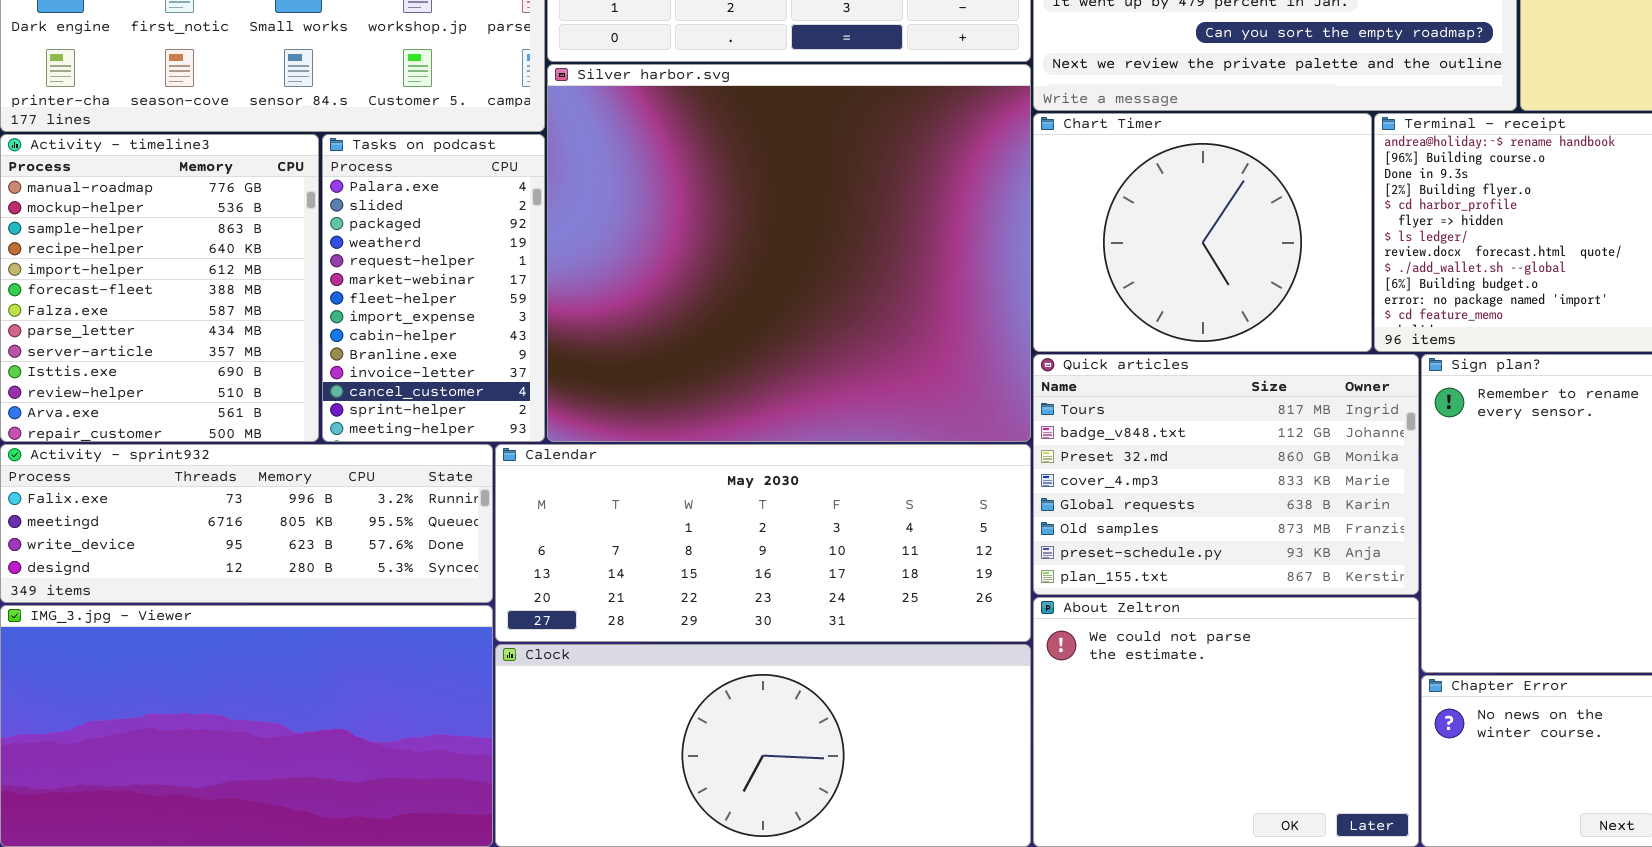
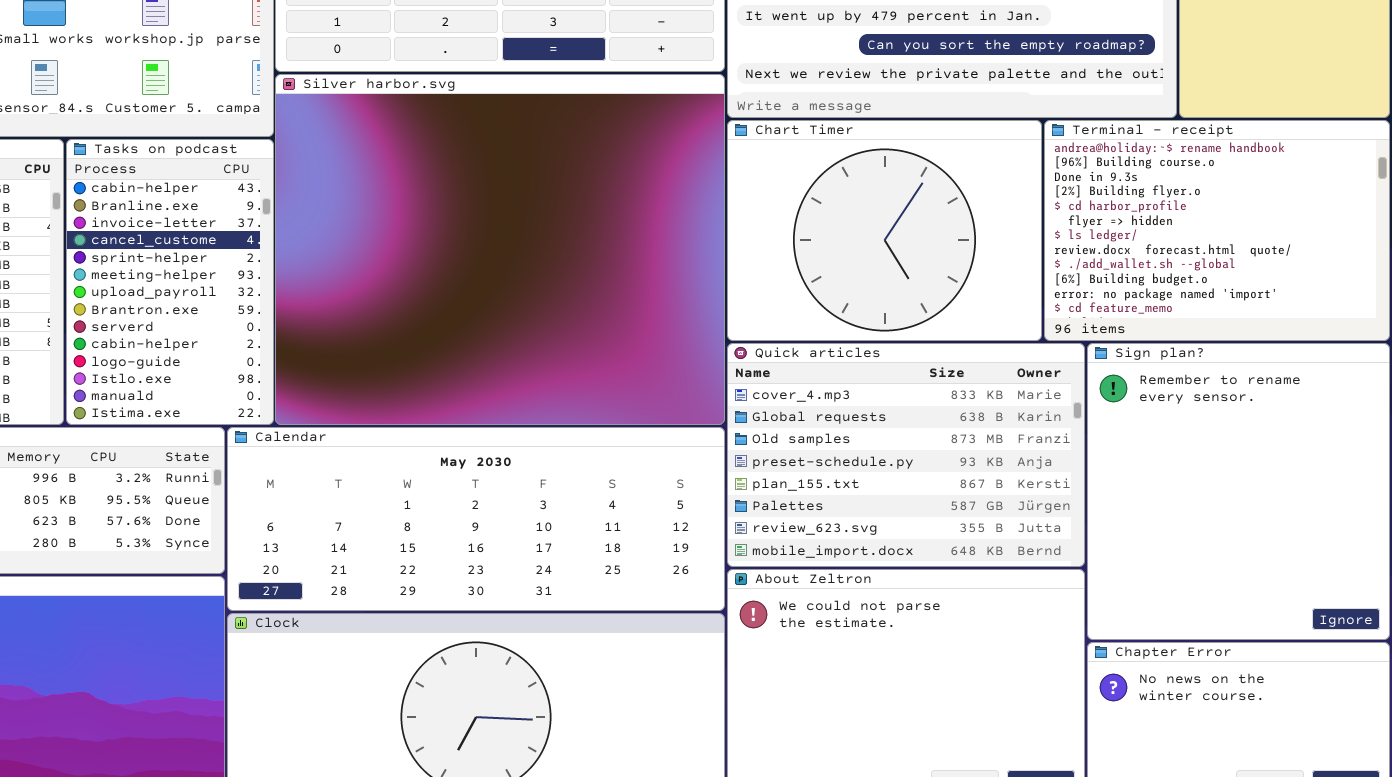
Tasks on podcast: [322,134,545,442] -> [66,139,274,425], scrolled down 8 rows
Quick articles: [1033,354,1419,595] -> [727,343,1085,567], scrolled down 3 rows

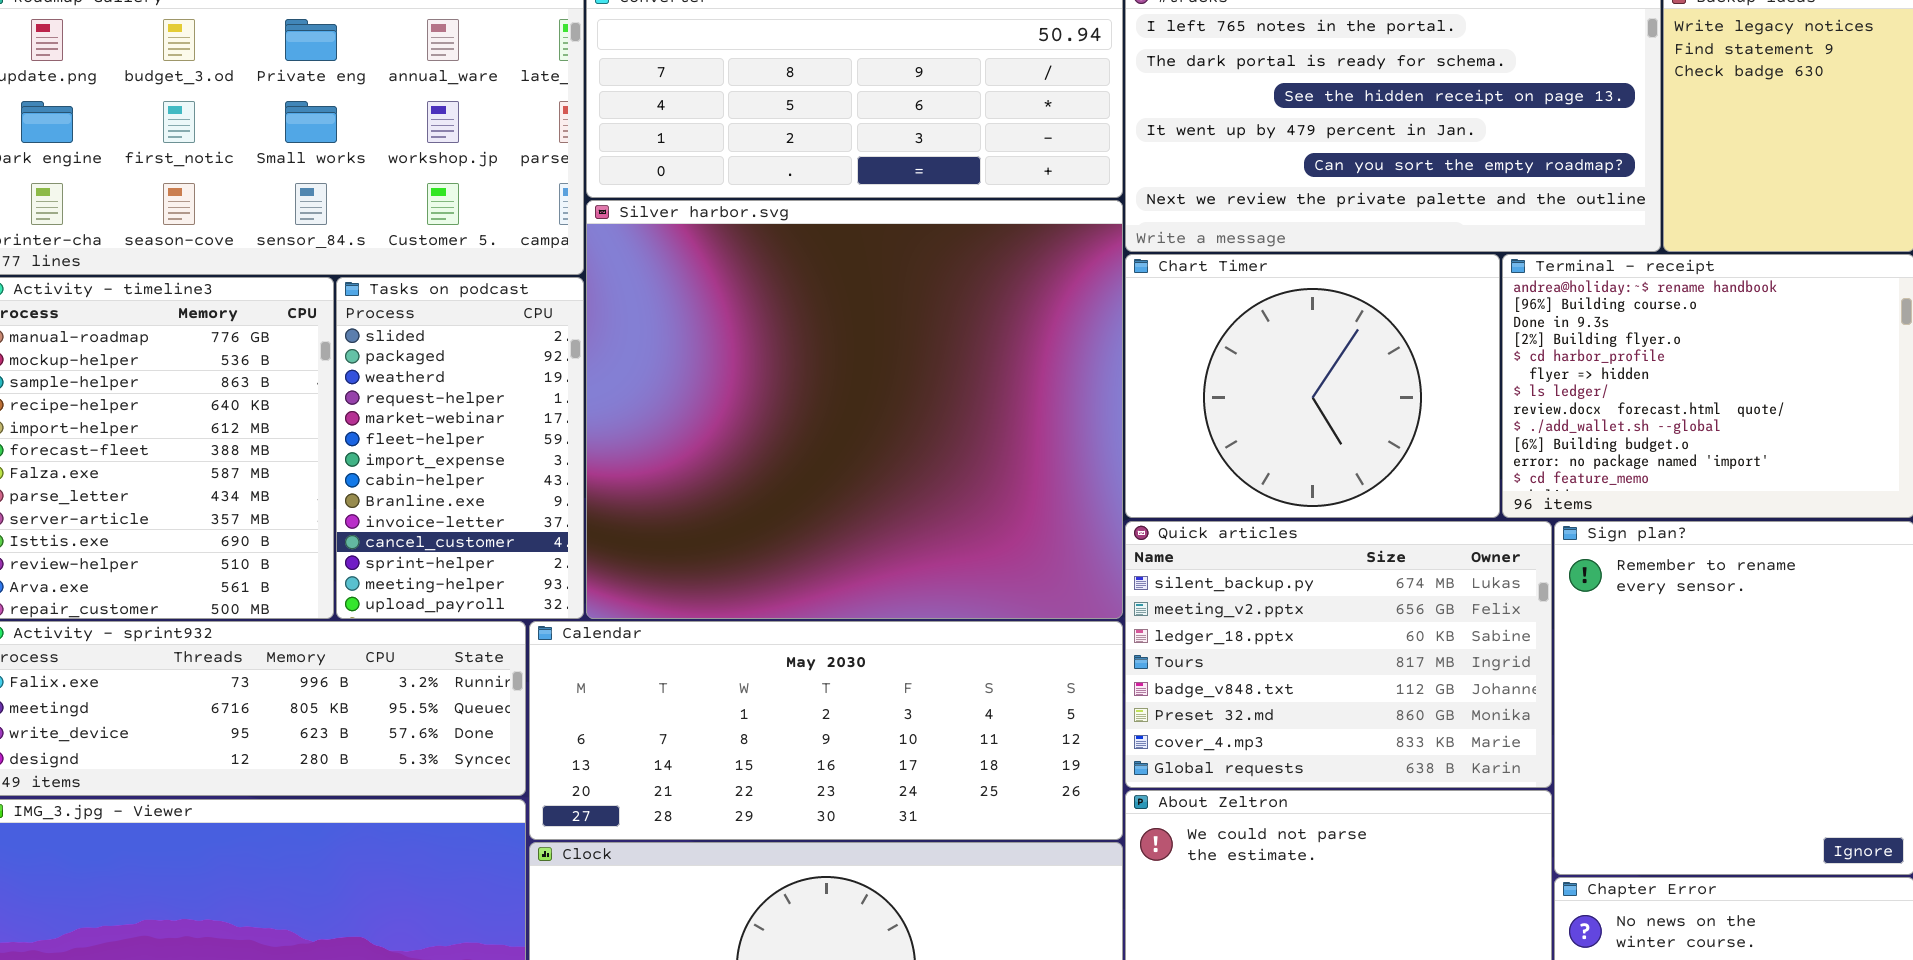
Tasks on podcast: [66,139,274,425] -> [336,277,584,619], scrolled up 7 rows
Quick articles: [727,343,1085,567] -> [1125,521,1552,788], scrolled up 6 rows

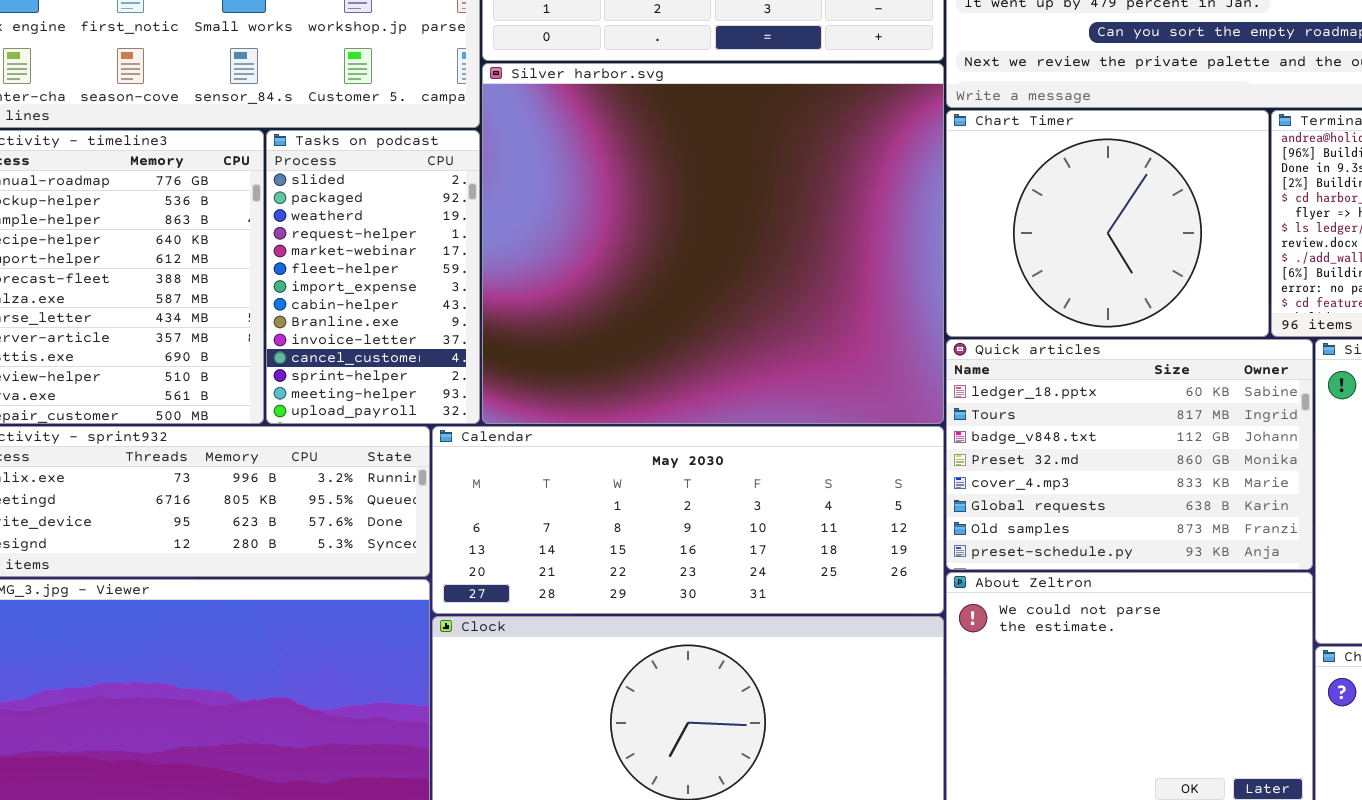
Quick articles: [1125,521,1552,788] -> [946,339,1313,570], scrolled down 2 rows

